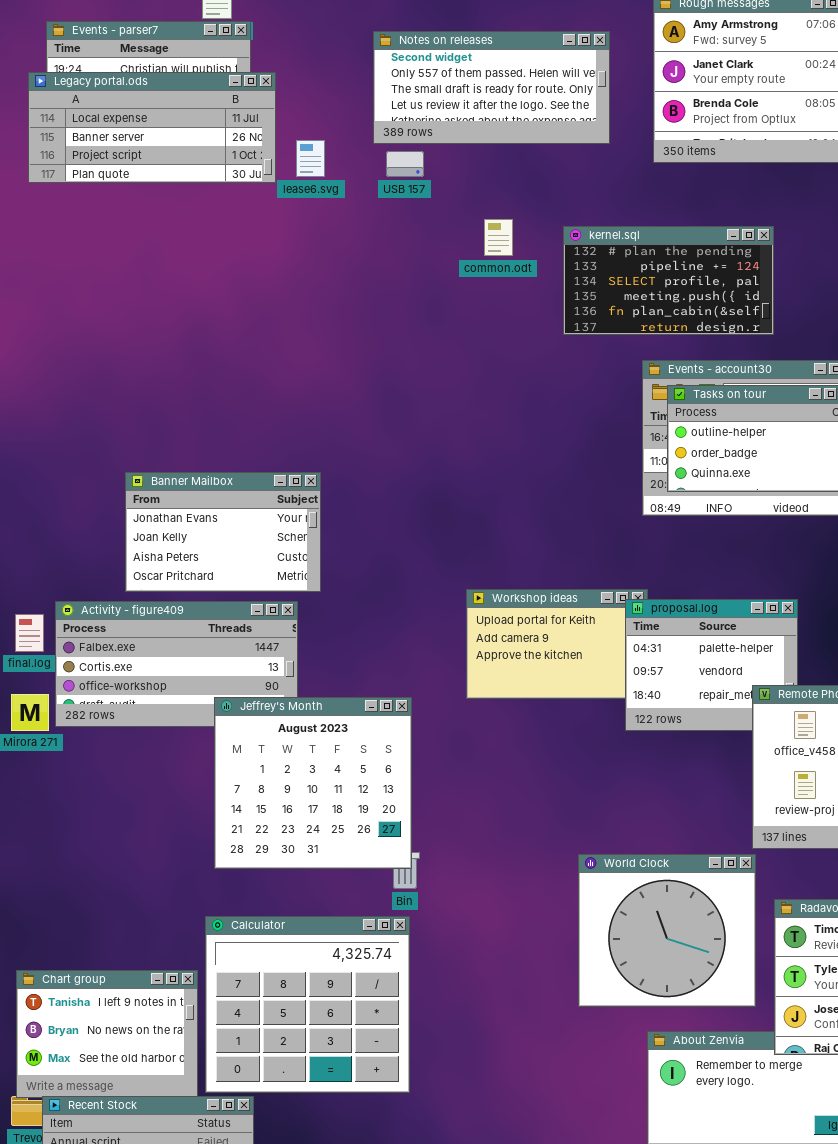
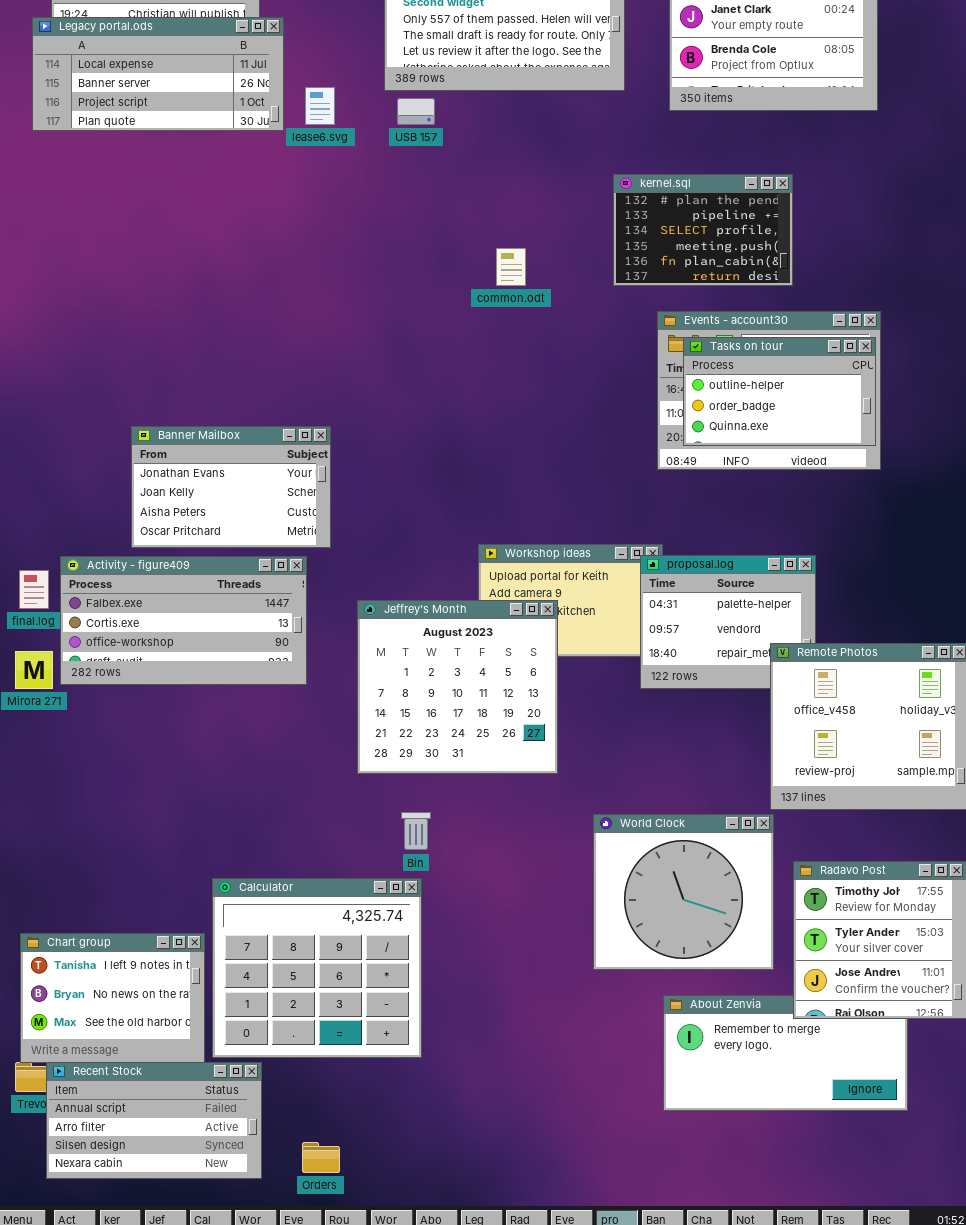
common.odt: [484,219,513,256] -> [496,248,526,286], moved
kernel.sql: [563,226,774,335] -> [613,174,793,286], resized
Jeffrey's Month: [214,697,412,869] -> [357,600,558,774], moved

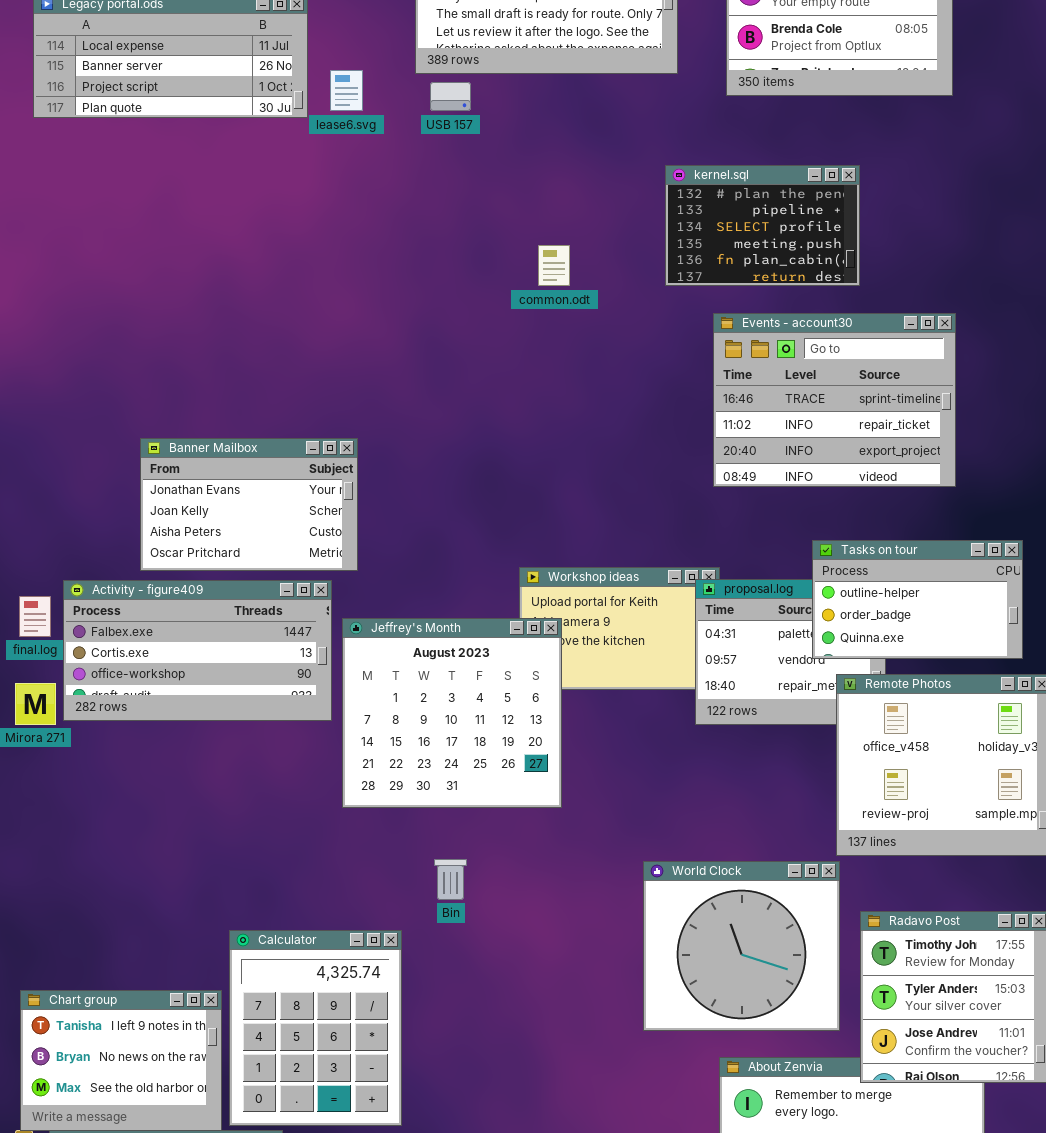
Tasks on tour: [683,337,876,446] -> [812,540,1023,659], moved
Jeffrey's Month: [357,600,558,774] -> [342,618,562,808], moved
Calculator: [212,878,422,1058] -> [229,930,402,1126], resized

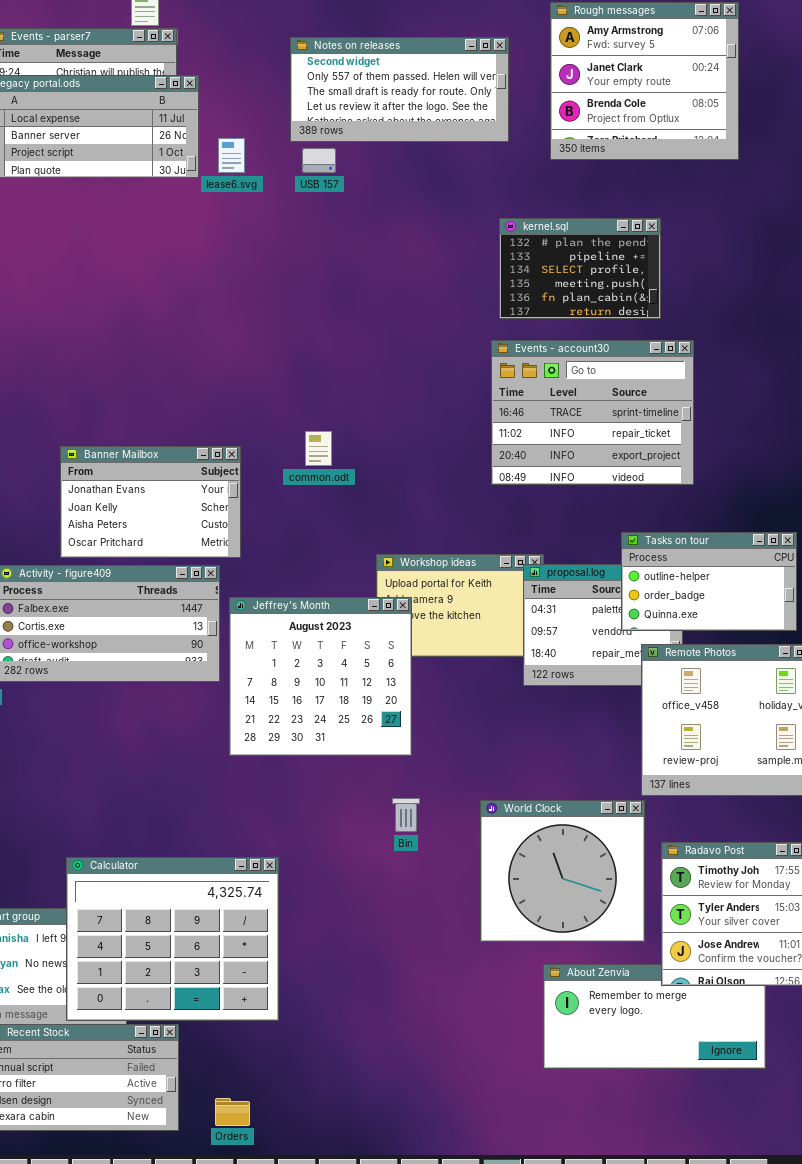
common.odt: [538,245,570,286] -> [305,431,332,466], moved
Events - account30: [713,313,956,487] -> [491,340,694,485], moved
Bin: [434,859,467,900] -> [392,798,420,832], moved
Calculator: [229,930,402,1126] -> [66,857,279,1021], resized

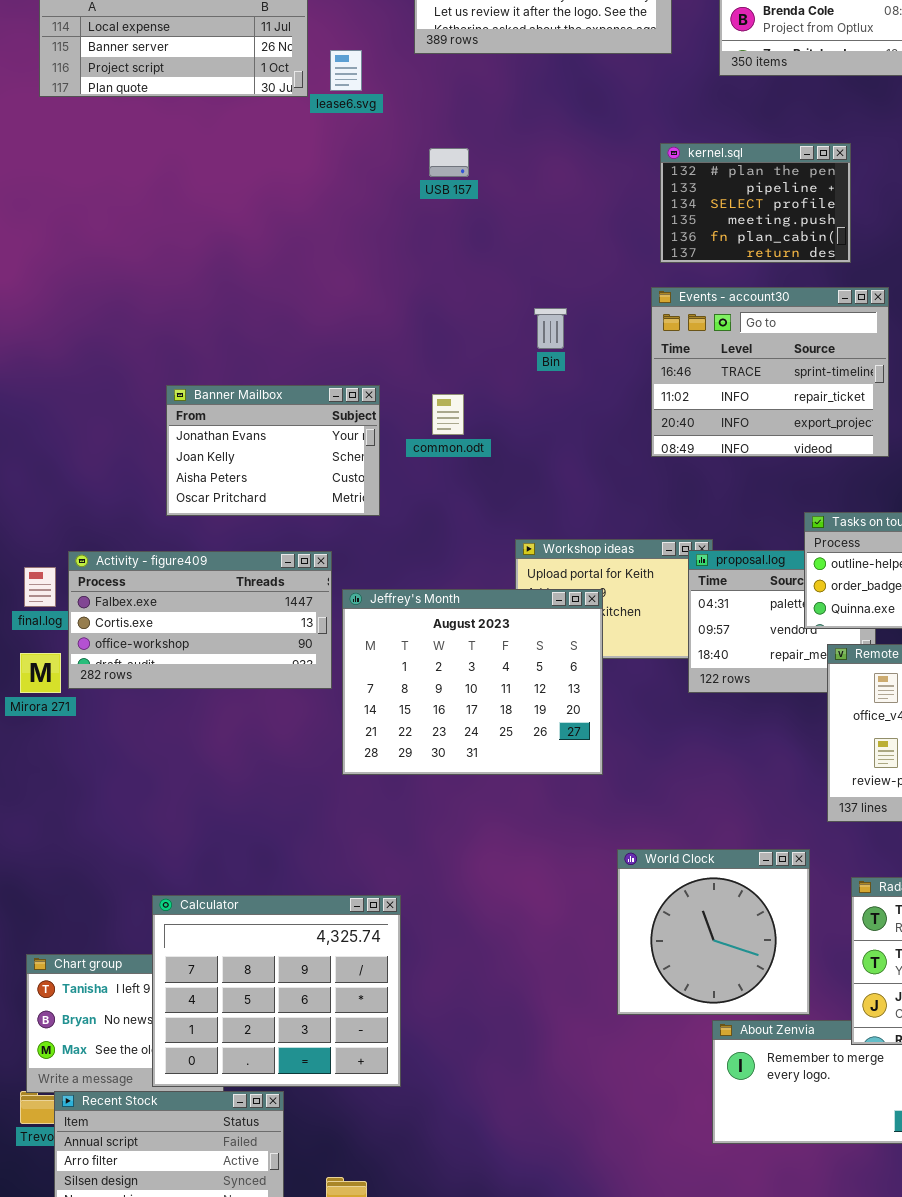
USB 157: [302,148,336,173] -> [429,148,469,177], moved
Banner Mailbox: [60,446,241,558] -> [166,385,380,516], moved
Jeffrey's Month: [229,597,412,756] -> [342,589,603,775], resized
Bin: [392,798,420,832] -> [534,308,567,349], moved
World Clock: [480,800,645,942] -> [617,849,810,1015], moved

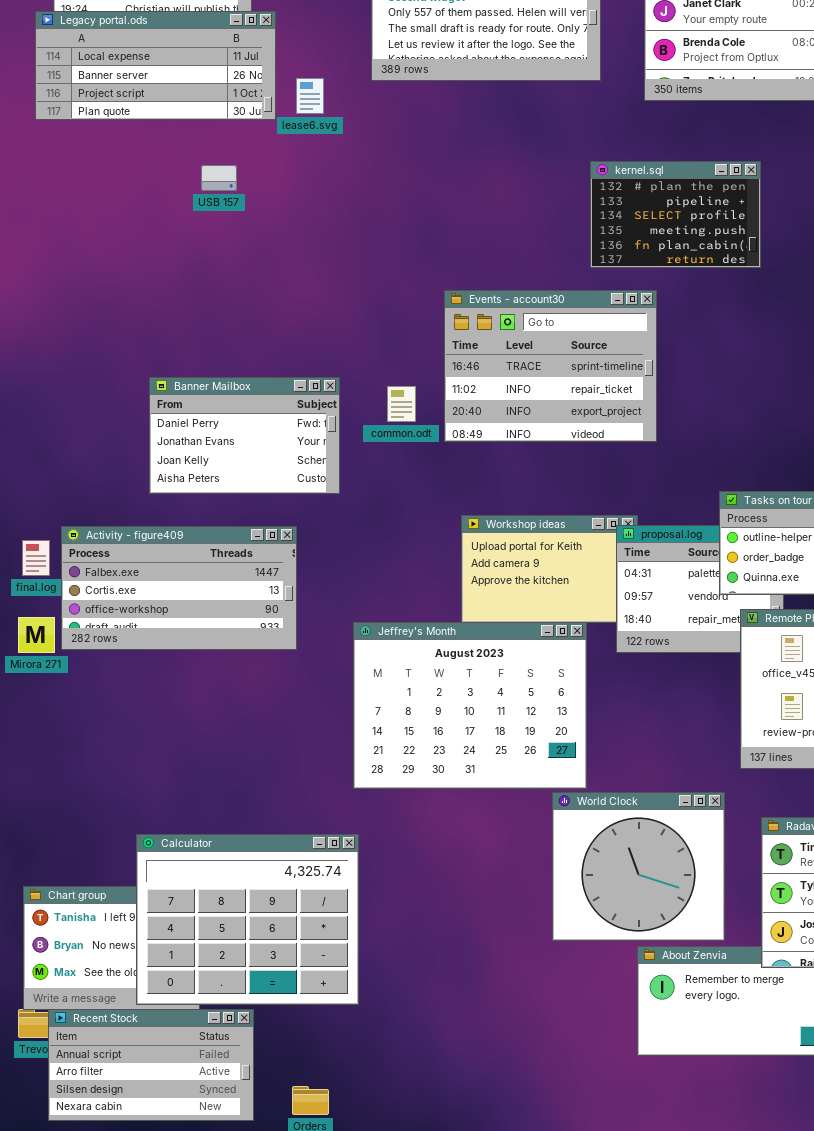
USB 157: [429,148,469,177] -> [201,165,237,191], moved
Events - account30: [651,287,889,457] -> [444,290,657,442], moved
Banner Mailbox: [166,385,380,516] -> [149,377,340,494], scrolled up 1 row
Jeffrey's Month: [342,589,603,775] -> [353,622,587,789], moved

